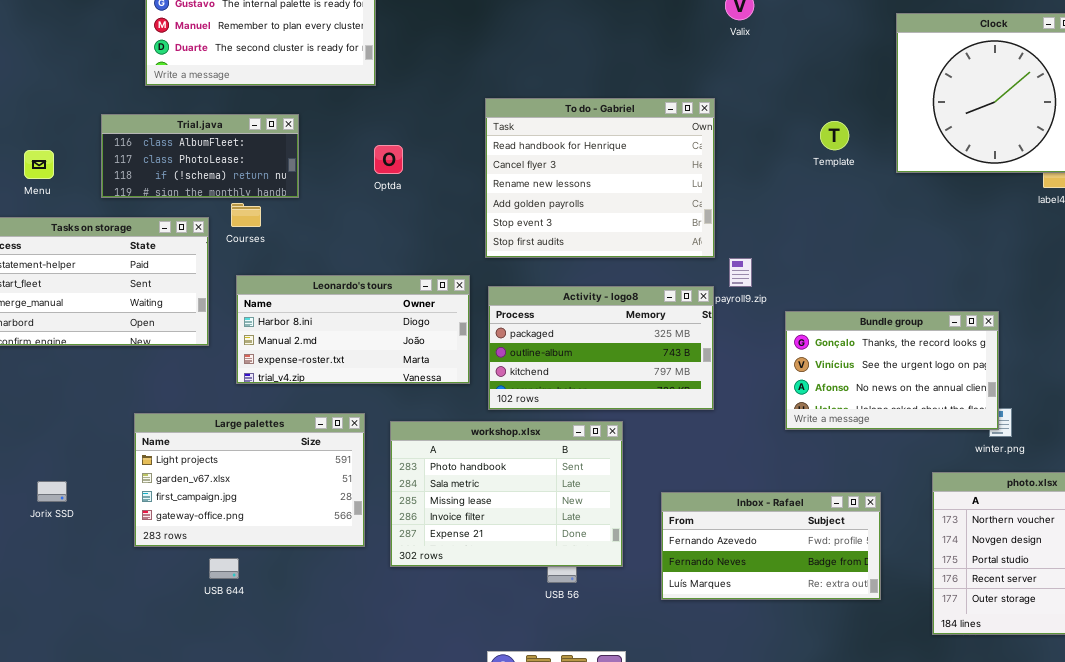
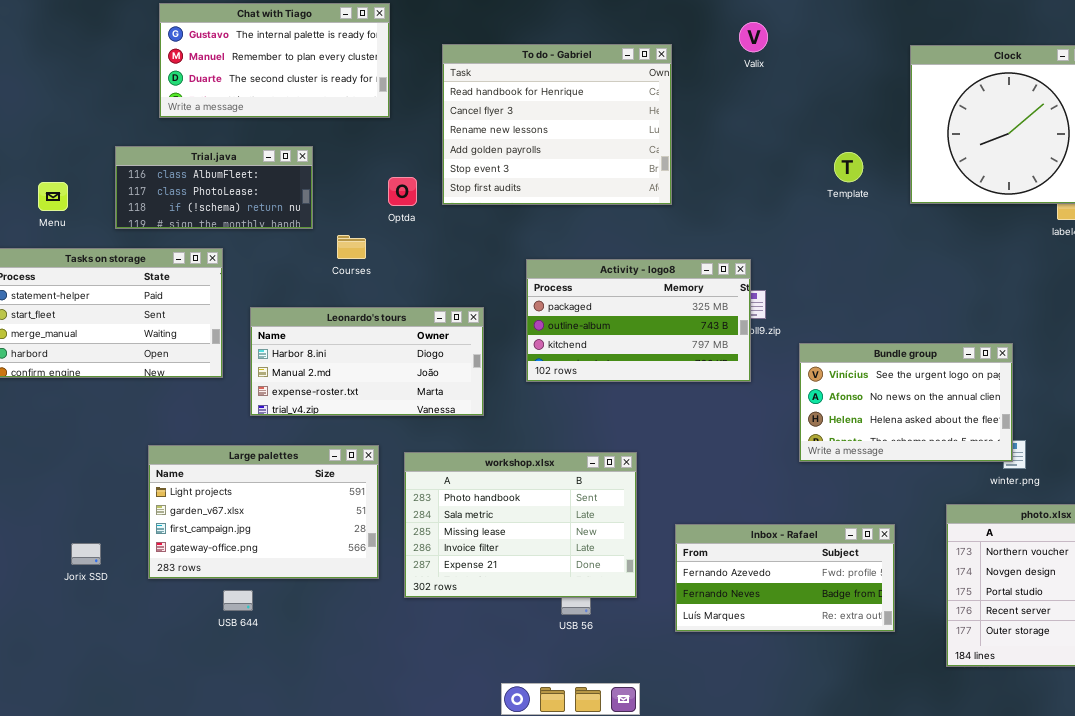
To do - Gabriel: [485,98,715,258] -> [442,44,672,205], moved
Courses: [231,203,261,227] -> [337,235,366,259], moved
Activity - logo8: [488,286,714,410] -> [526,259,751,382], moved
Bundle group: [785,311,999,430] -> [799,343,1013,462], scrolled down 1 row
Jorix SSD: [37,481,67,502] -> [71,543,101,565], moved

